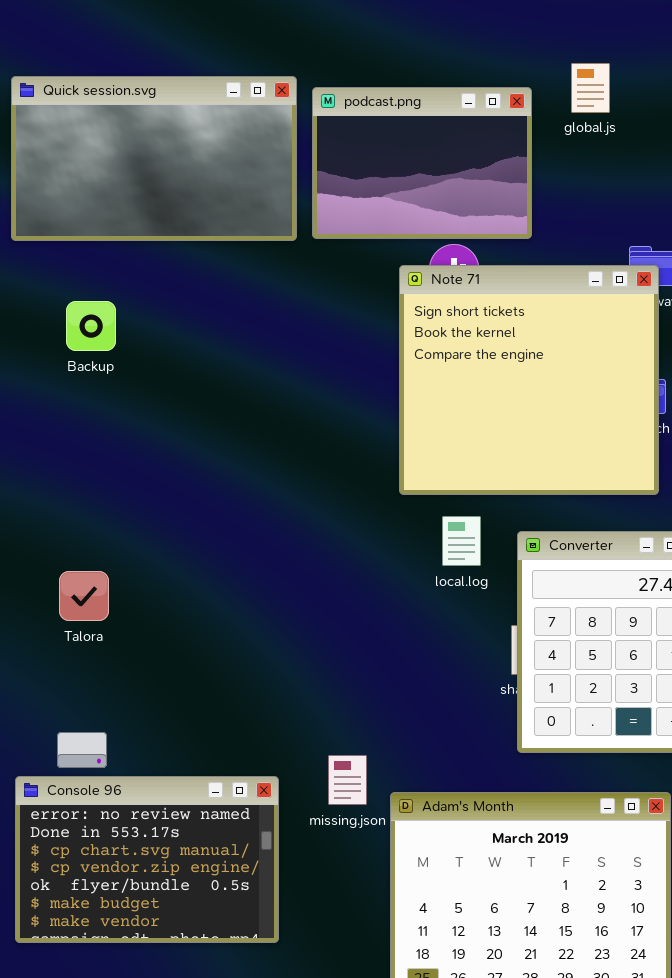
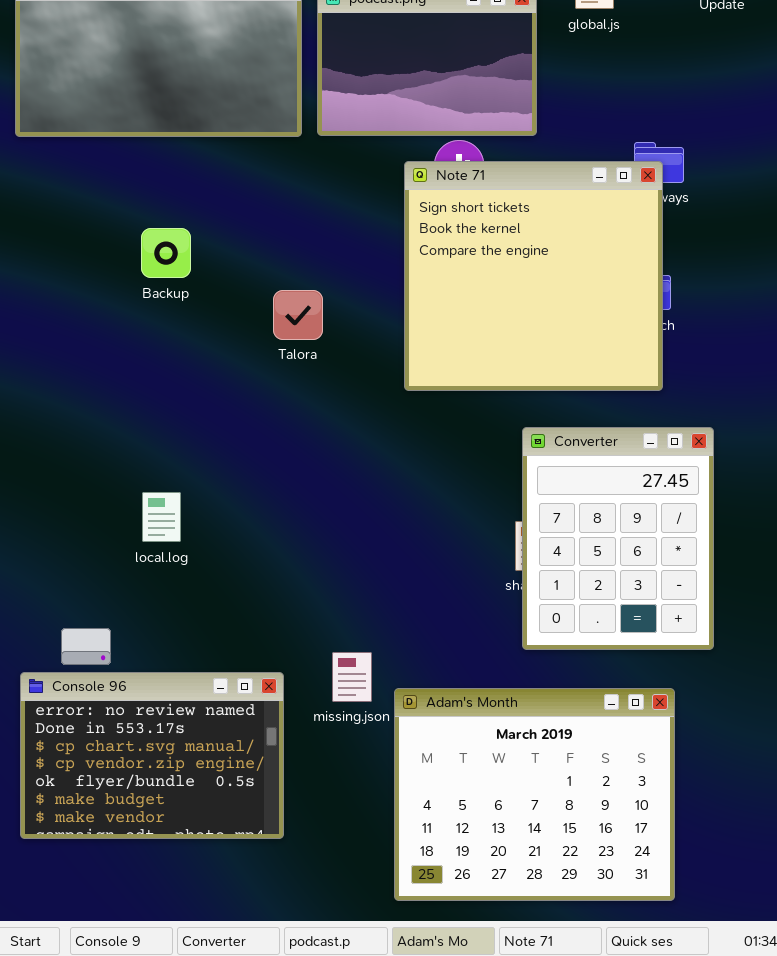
Backup: [66,301,116,351] -> [141,228,191,278], moved
local.log: [442,516,481,566] -> [142,492,181,542], moved
Talora: [59,571,109,621] -> [273,290,323,340], moved

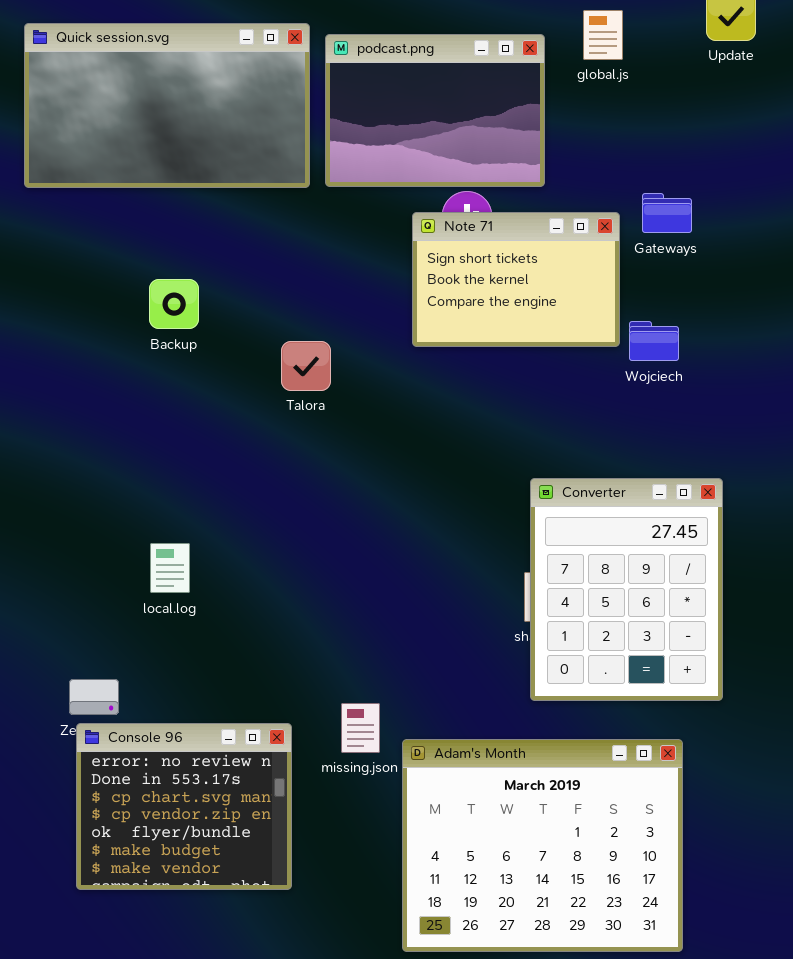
Note 71: [404,161,663,391] -> [412,212,620,347], resized
Console 96: [20,672,284,839] -> [76,723,292,890], resized

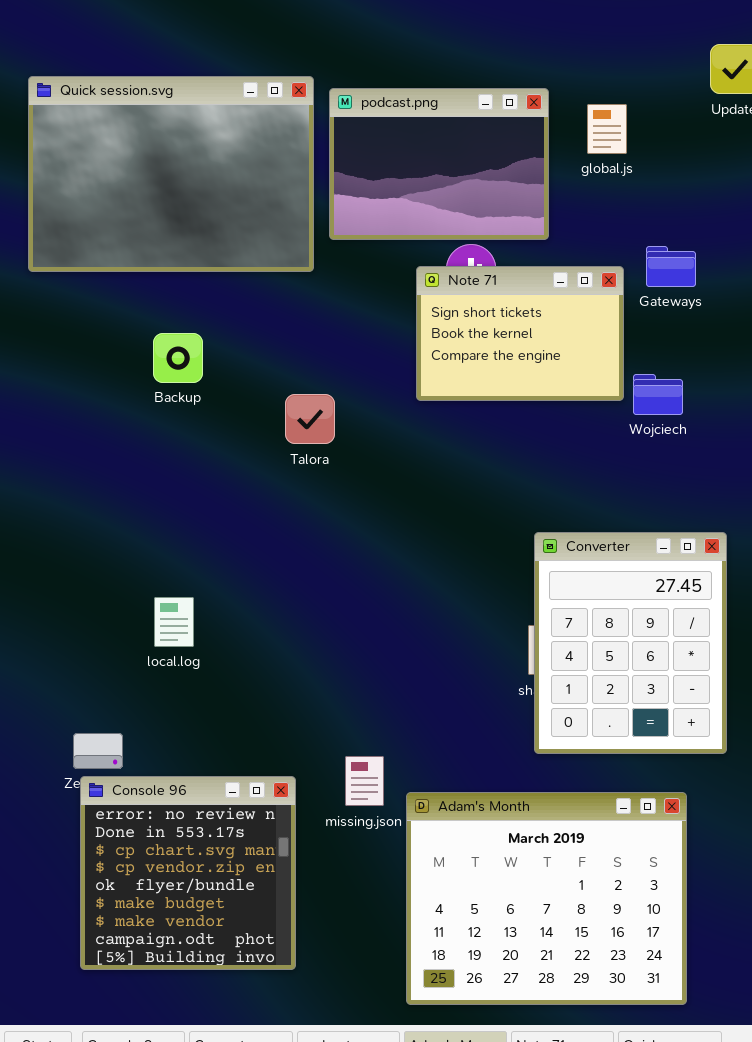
global.js: [583,10,623,60] -> [587,104,627,154], moved
Quick session.svg: [24,23,310,188] -> [28,76,314,272], resized
Console 96: [76,723,292,890] -> [80,776,296,970], resized

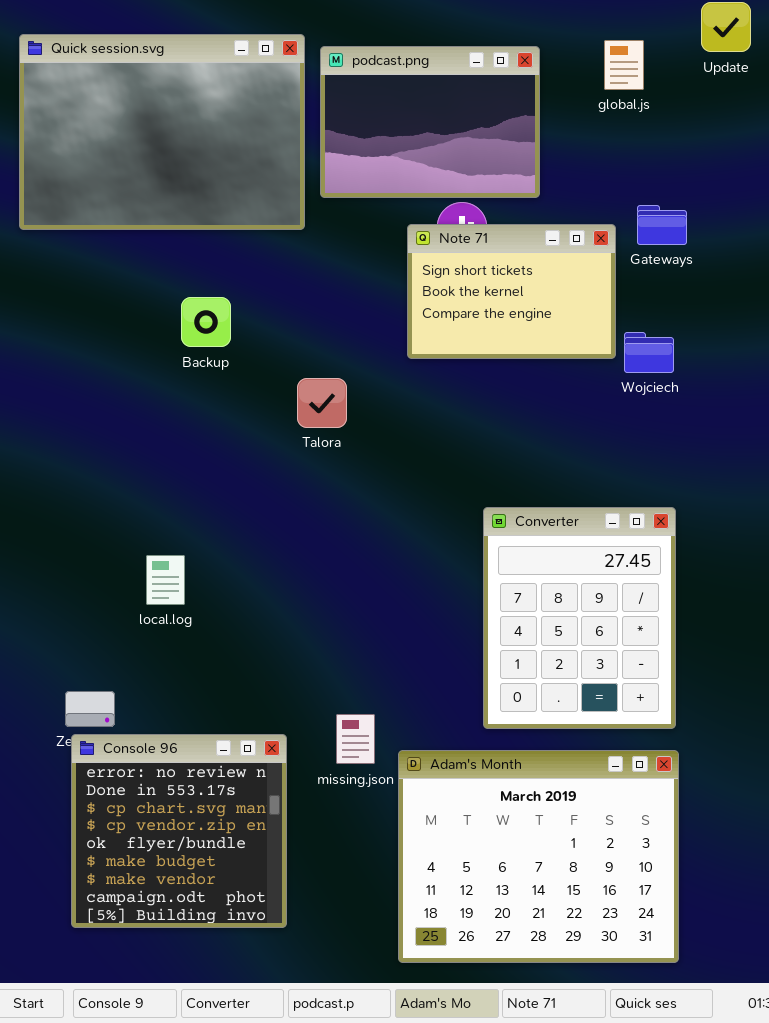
global.js: [587,104,627,154] -> [604,40,644,90], moved
Backup: [153,333,203,383] -> [181,297,231,347], moved
Talora: [285,394,335,444] -> [297,378,347,428], moved
Converter: [534,532,727,754] -> [483,507,676,729], moved

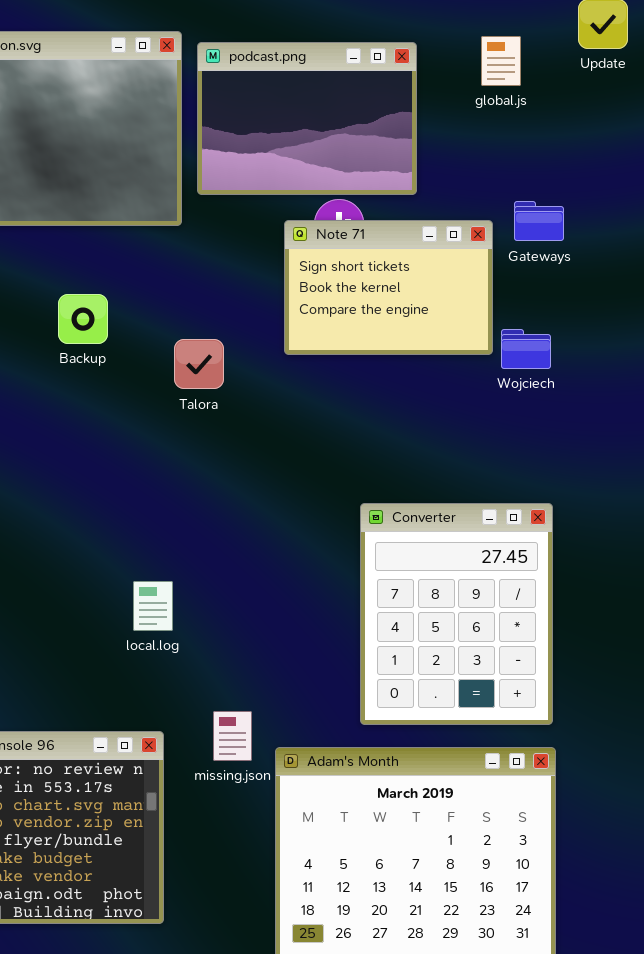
Talora: [297,378,347,428] -> [174,339,224,389], moved
local.log: [146,555,185,605] -> [133,581,173,631], moved

